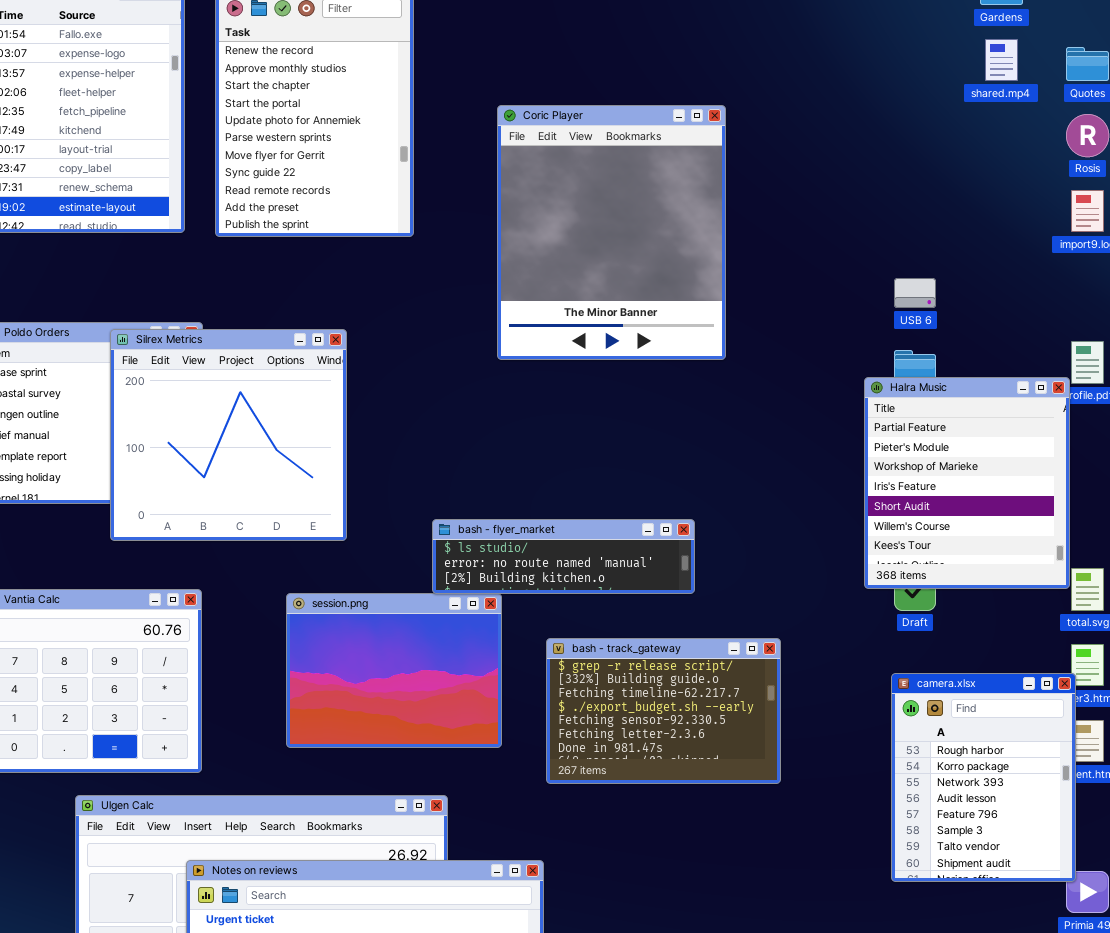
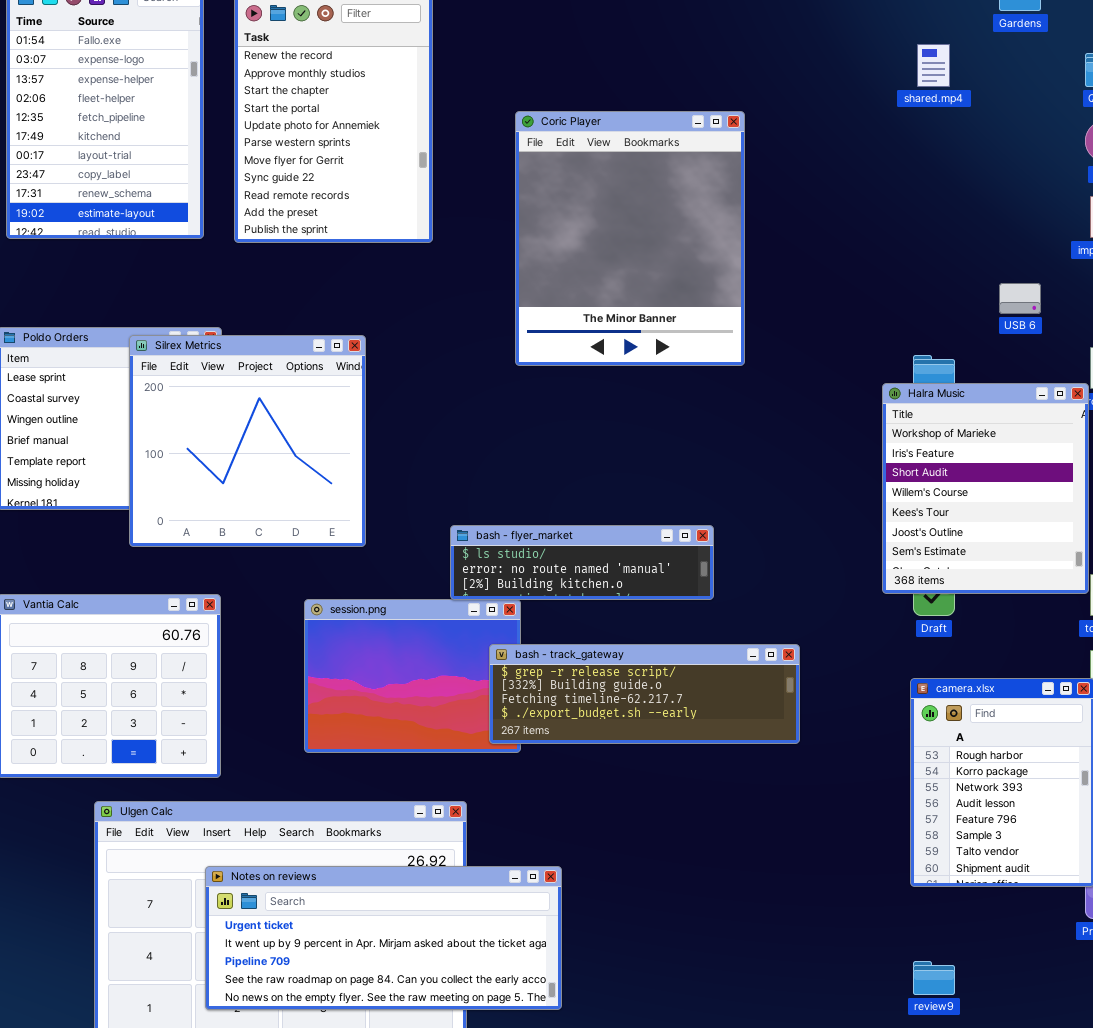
shared.mp4: [985,39,1018,81] -> [917,44,950,87], moved
USB 6: [894,278,936,308] -> [999,283,1041,314], moved
Halra Music: [864,377,1070,589] -> [882,383,1089,594], scrolled down 2 rows
bash - track_gateway: [546,638,781,784] -> [489,644,800,744], resized

